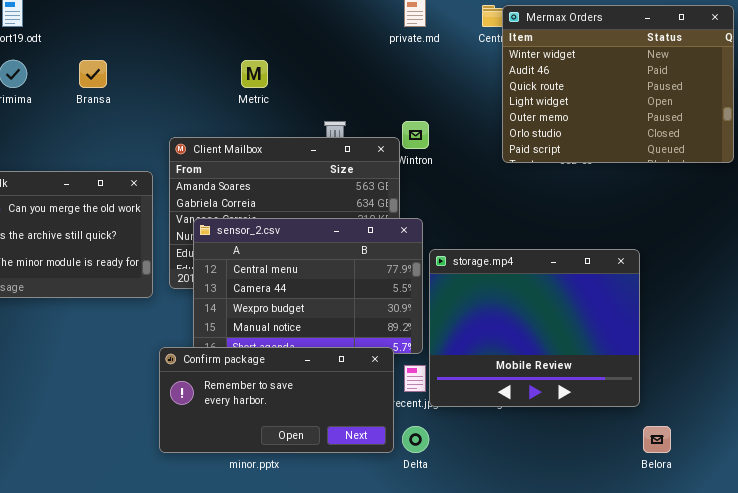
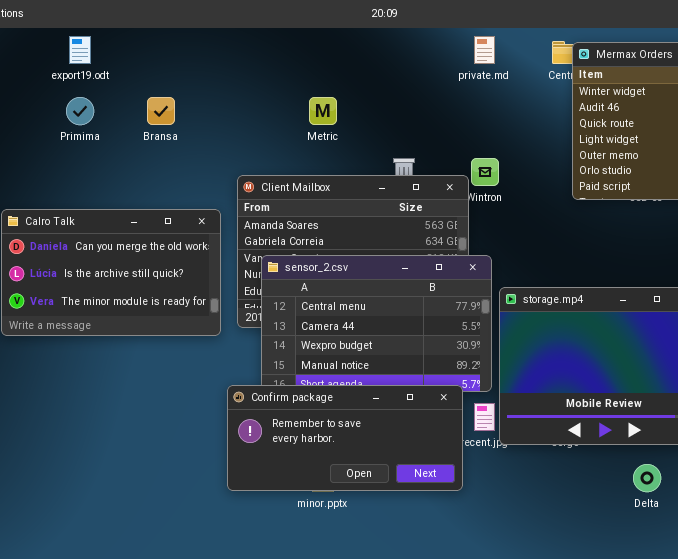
Delta: [402,426,429,453] -> [633,464,661,492], moved

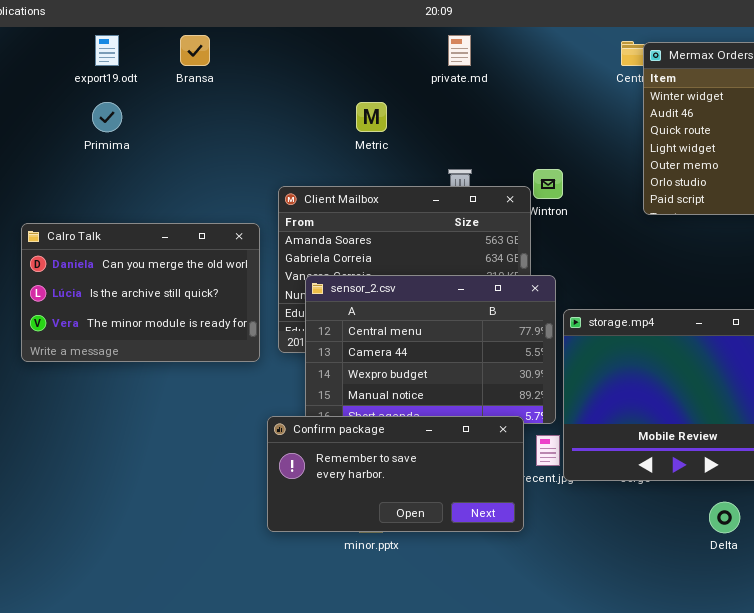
private.md: [474,36,495,64] -> [448,35,471,66], moved
Bransa: [147,97,175,125] -> [180,35,210,66], moved

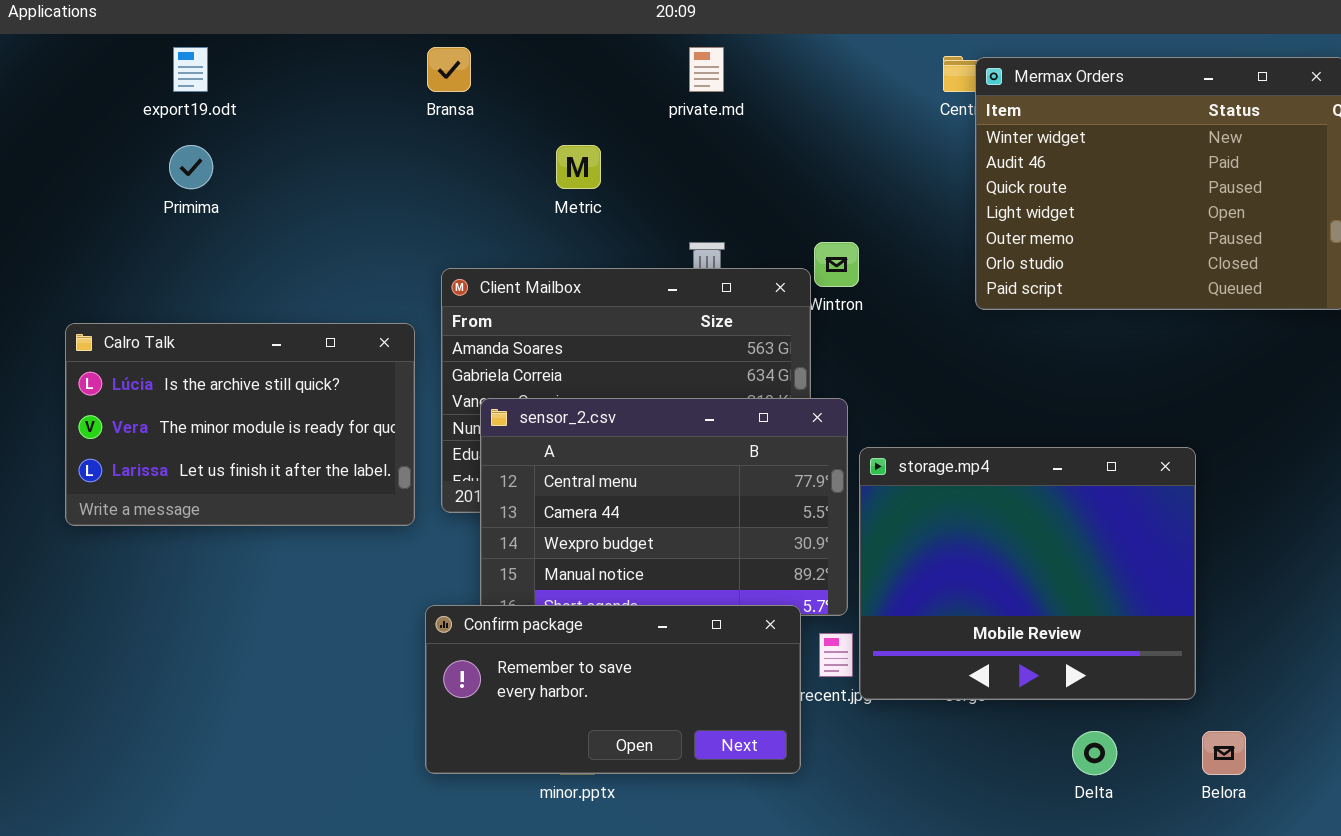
Bransa: [180,35,210,66] -> [427,47,471,92], moved
Calro Talk: [21,223,260,362] -> [65,323,415,526], scrolled down 1 row

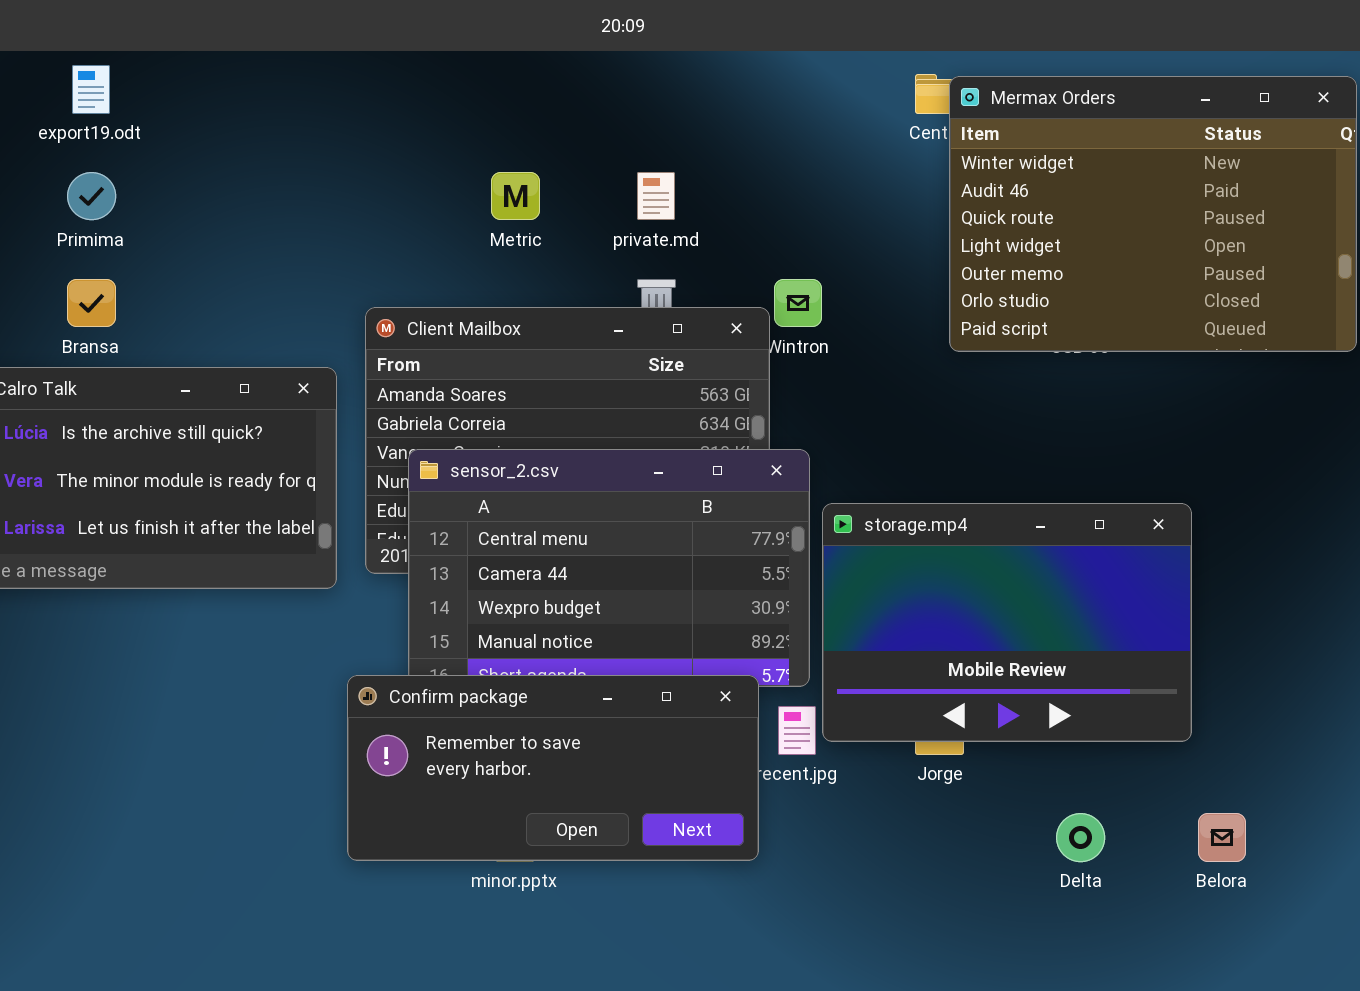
Bransa: [427,47,471,92] -> [67,279,116,327], moved
private.md: [689,47,724,92] -> [637,172,675,220], moved
storage.mp4: [859,447,1196,700] -> [822,503,1192,742], resized

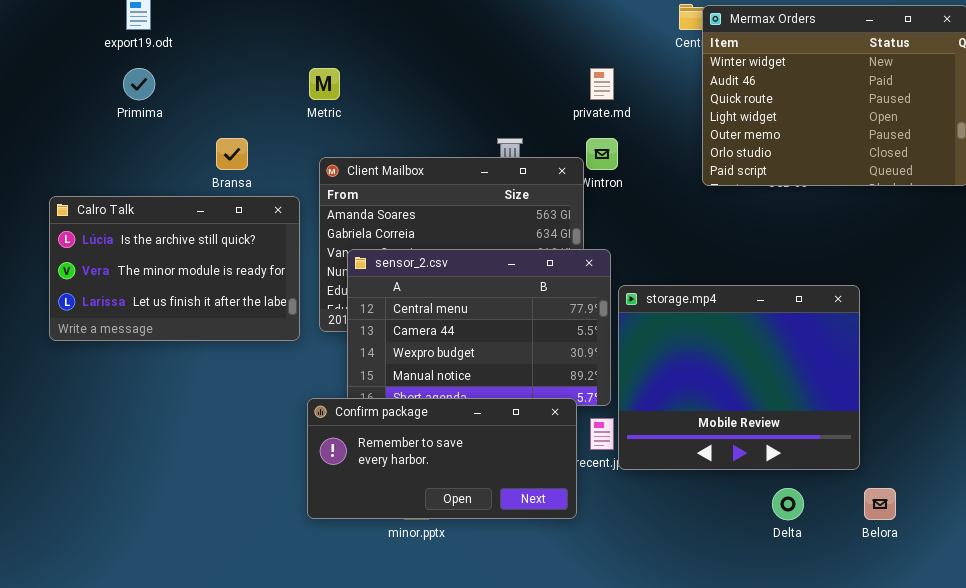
Metric: [491,172,540,220] -> [309,68,340,100], moved
private.md: [637,172,675,220] -> [590,68,614,100], moved
Bransa: [67,279,116,327] -> [216,138,248,170], moved
storage.mp4: [822,503,1192,742] -> [618,285,860,470], resized

